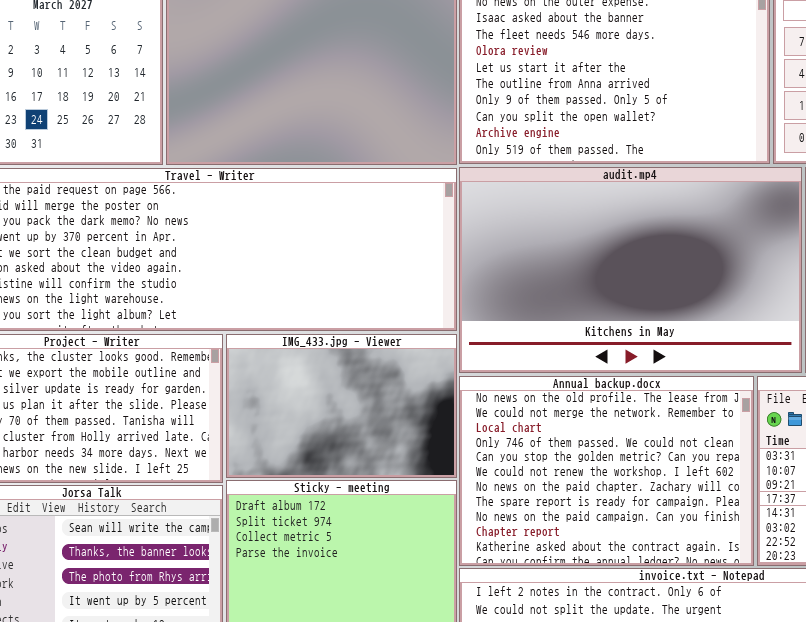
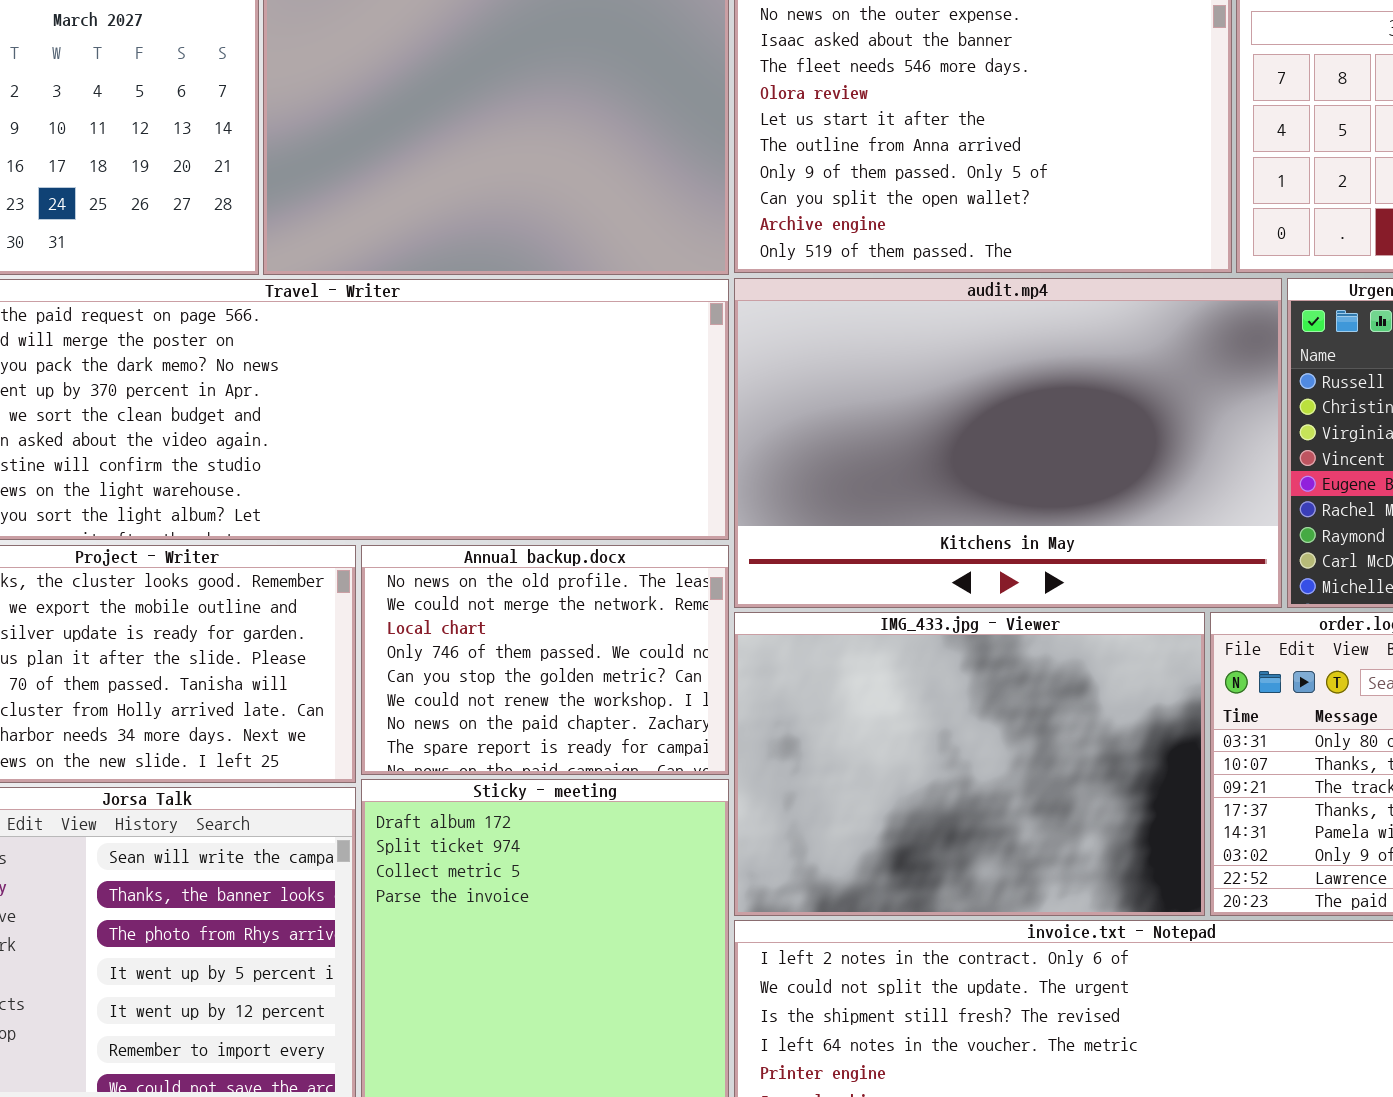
IMG_433.jpg - Viewer: [226,334,457,478] -> [734,612,1205,916], moved, resized
Annual backup.docx: [459,376,754,566] -> [361,545,729,775], moved, resized

